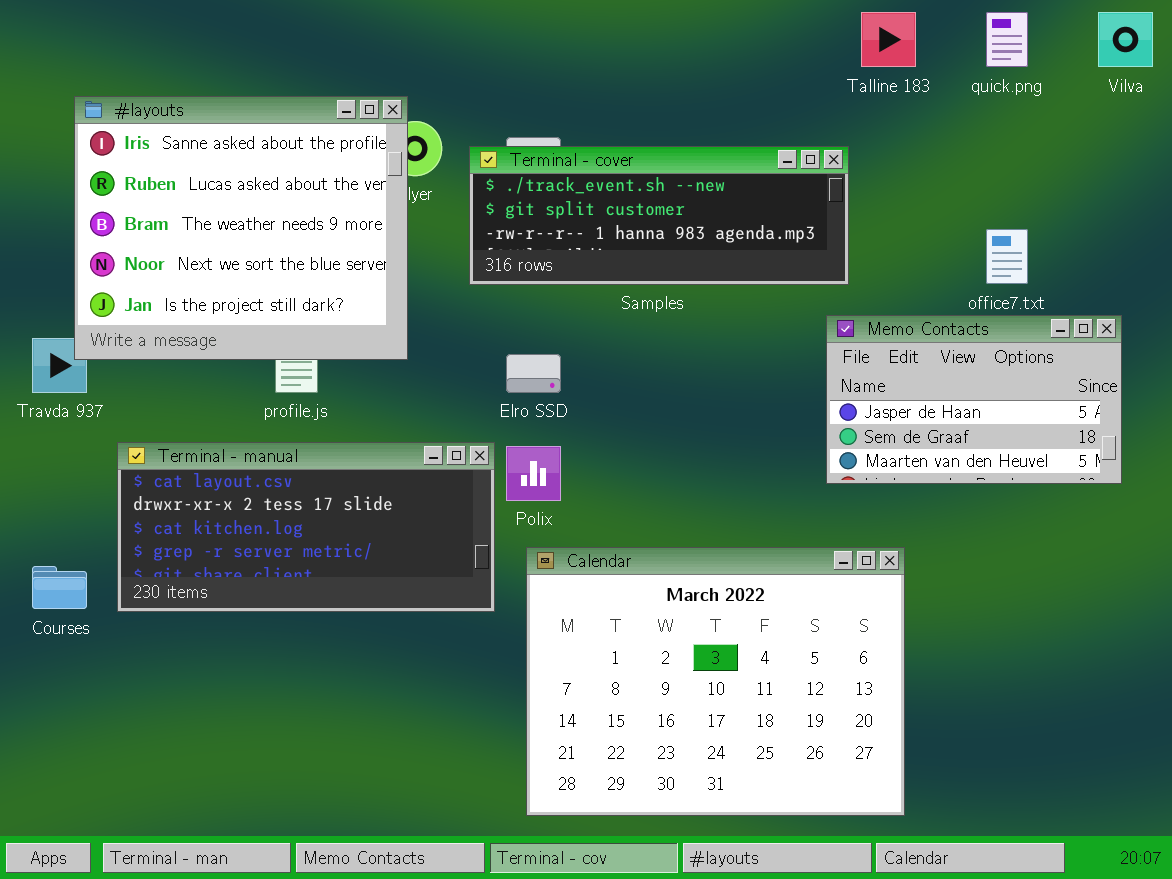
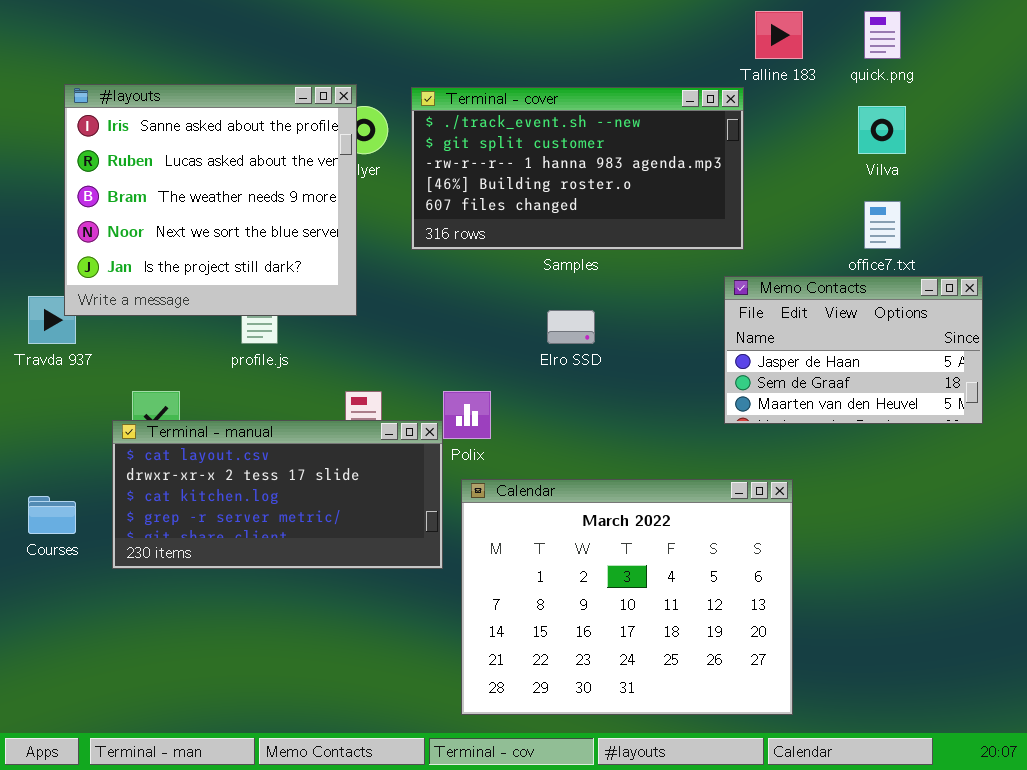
Vilva: [1098,12,1153,67] -> [858,106,906,154], moved
Terminal - cover: [469,146,849,285] -> [411,87,744,250], resized
Elro SSD: [506,354,561,393] -> [547,310,595,344], moved
Terminal - manual: [117,442,495,612] -> [112,420,443,569], moved

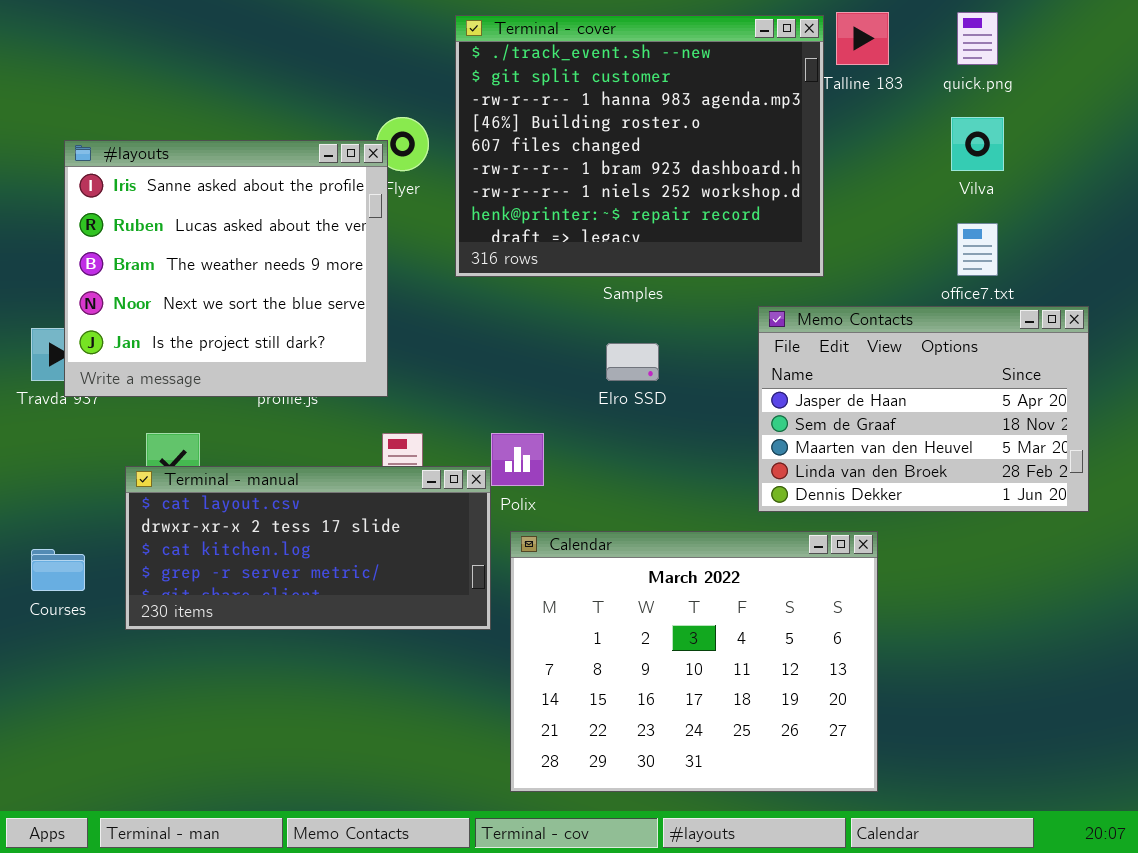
#layouts: [64,84,357,316] -> [64,140,388,397], moved
Terminal - cover: [411,87,744,250] -> [455,15,824,277], resized
Memo Contacts: [724,276,983,424] -> [758,306,1089,512], resized

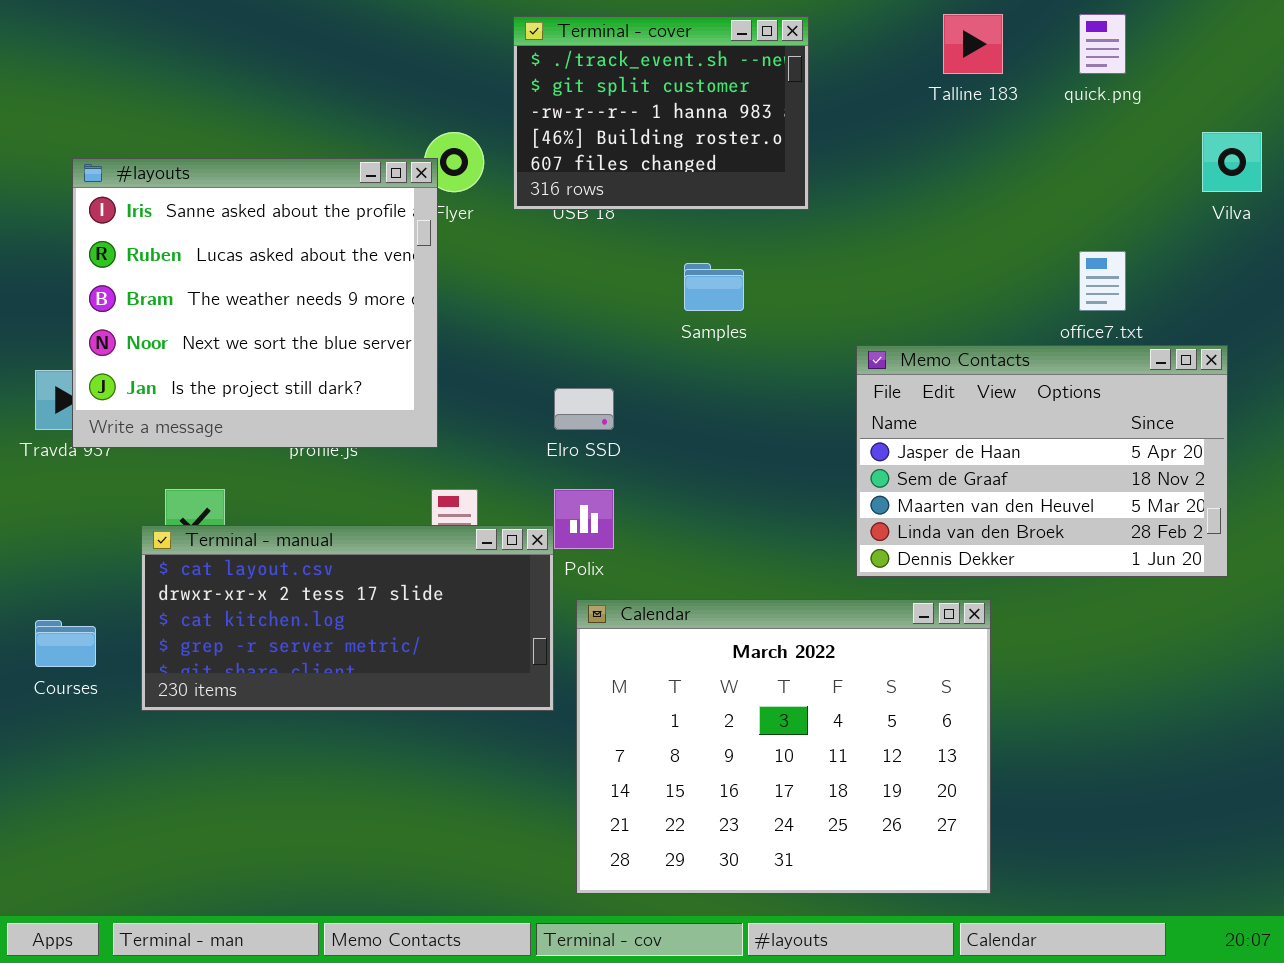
Terminal - cover: [455,15,824,277] -> [513,16,809,210], resized
Vilva: [951,117,1004,171] -> [1202,132,1262,192], moved
Elro SSD: [606,343,659,381] -> [554,388,614,430], moved

